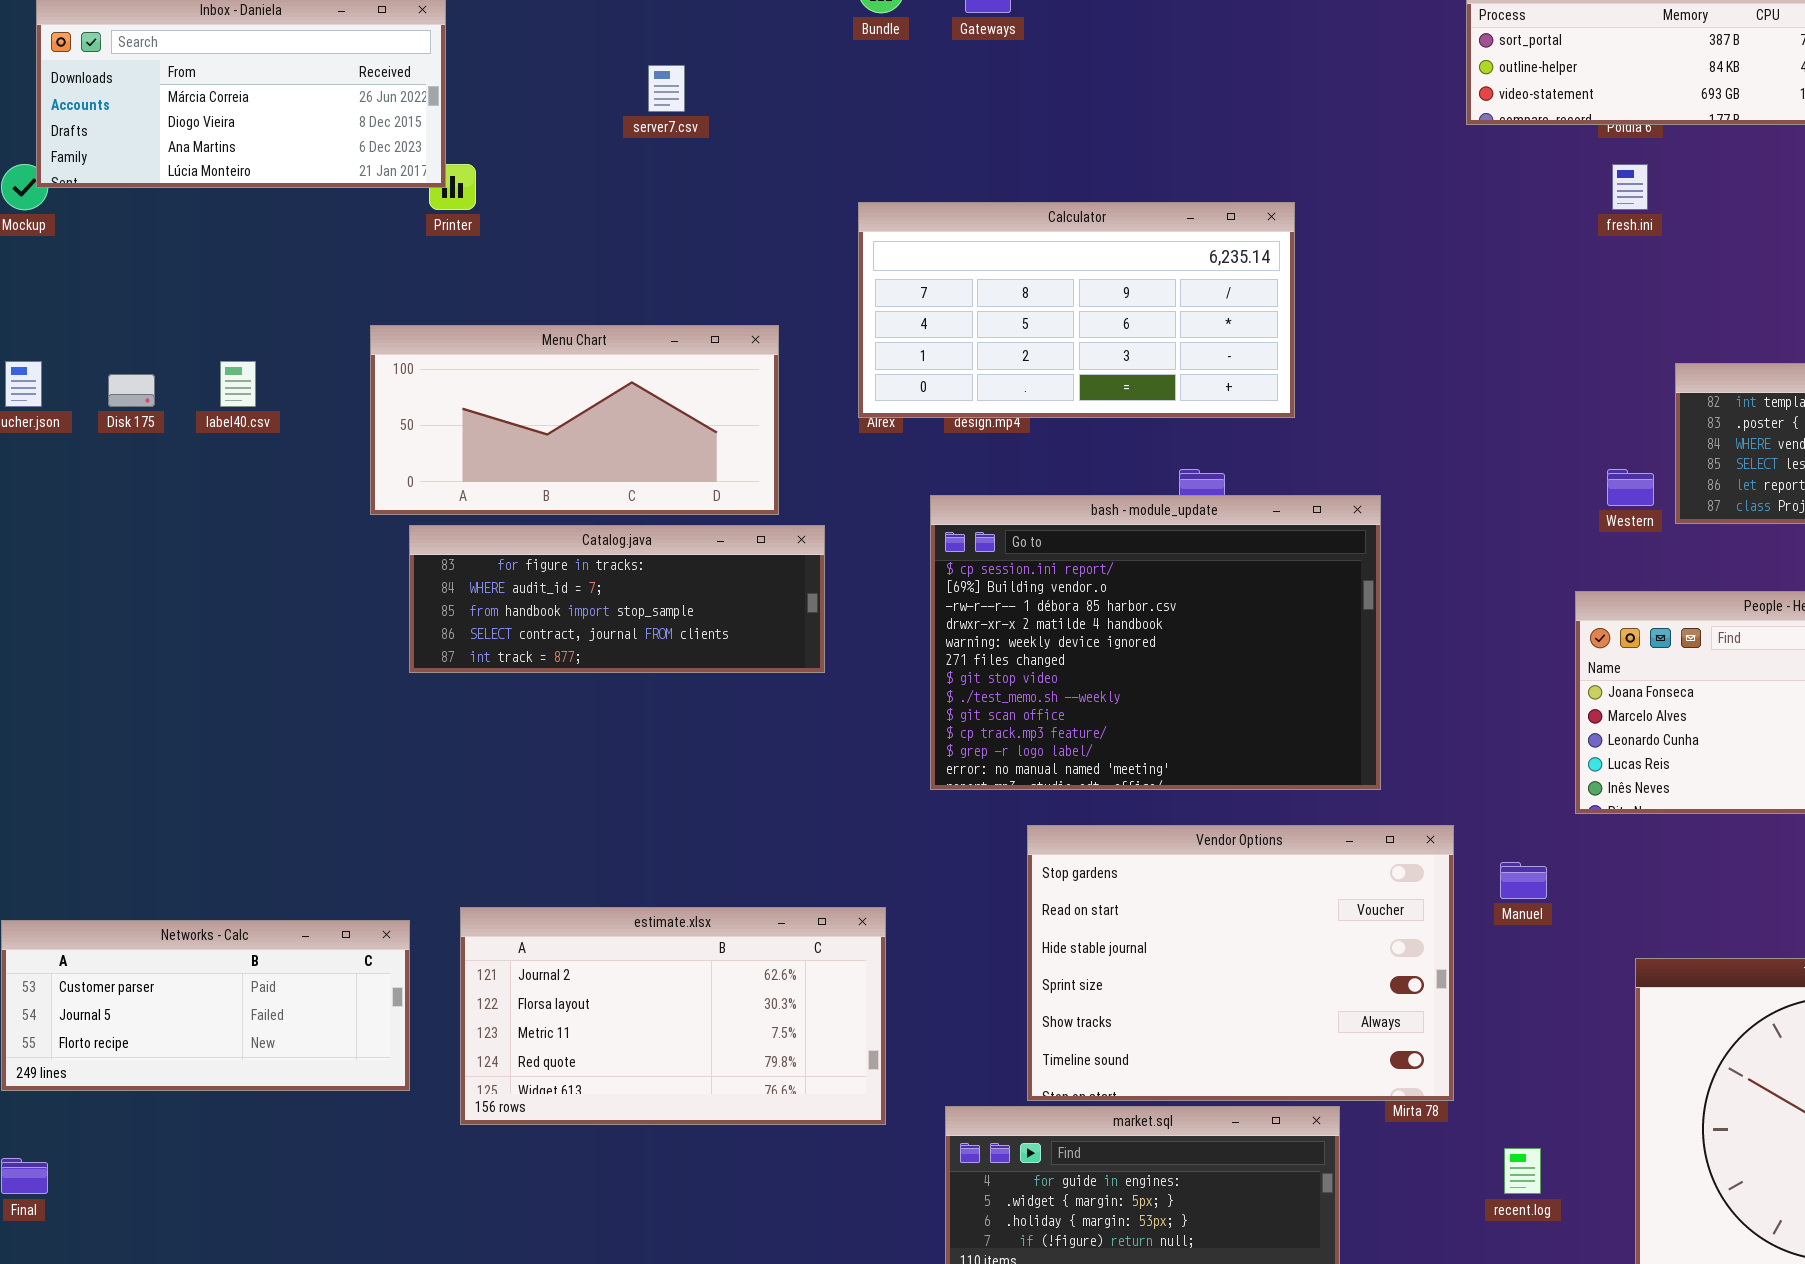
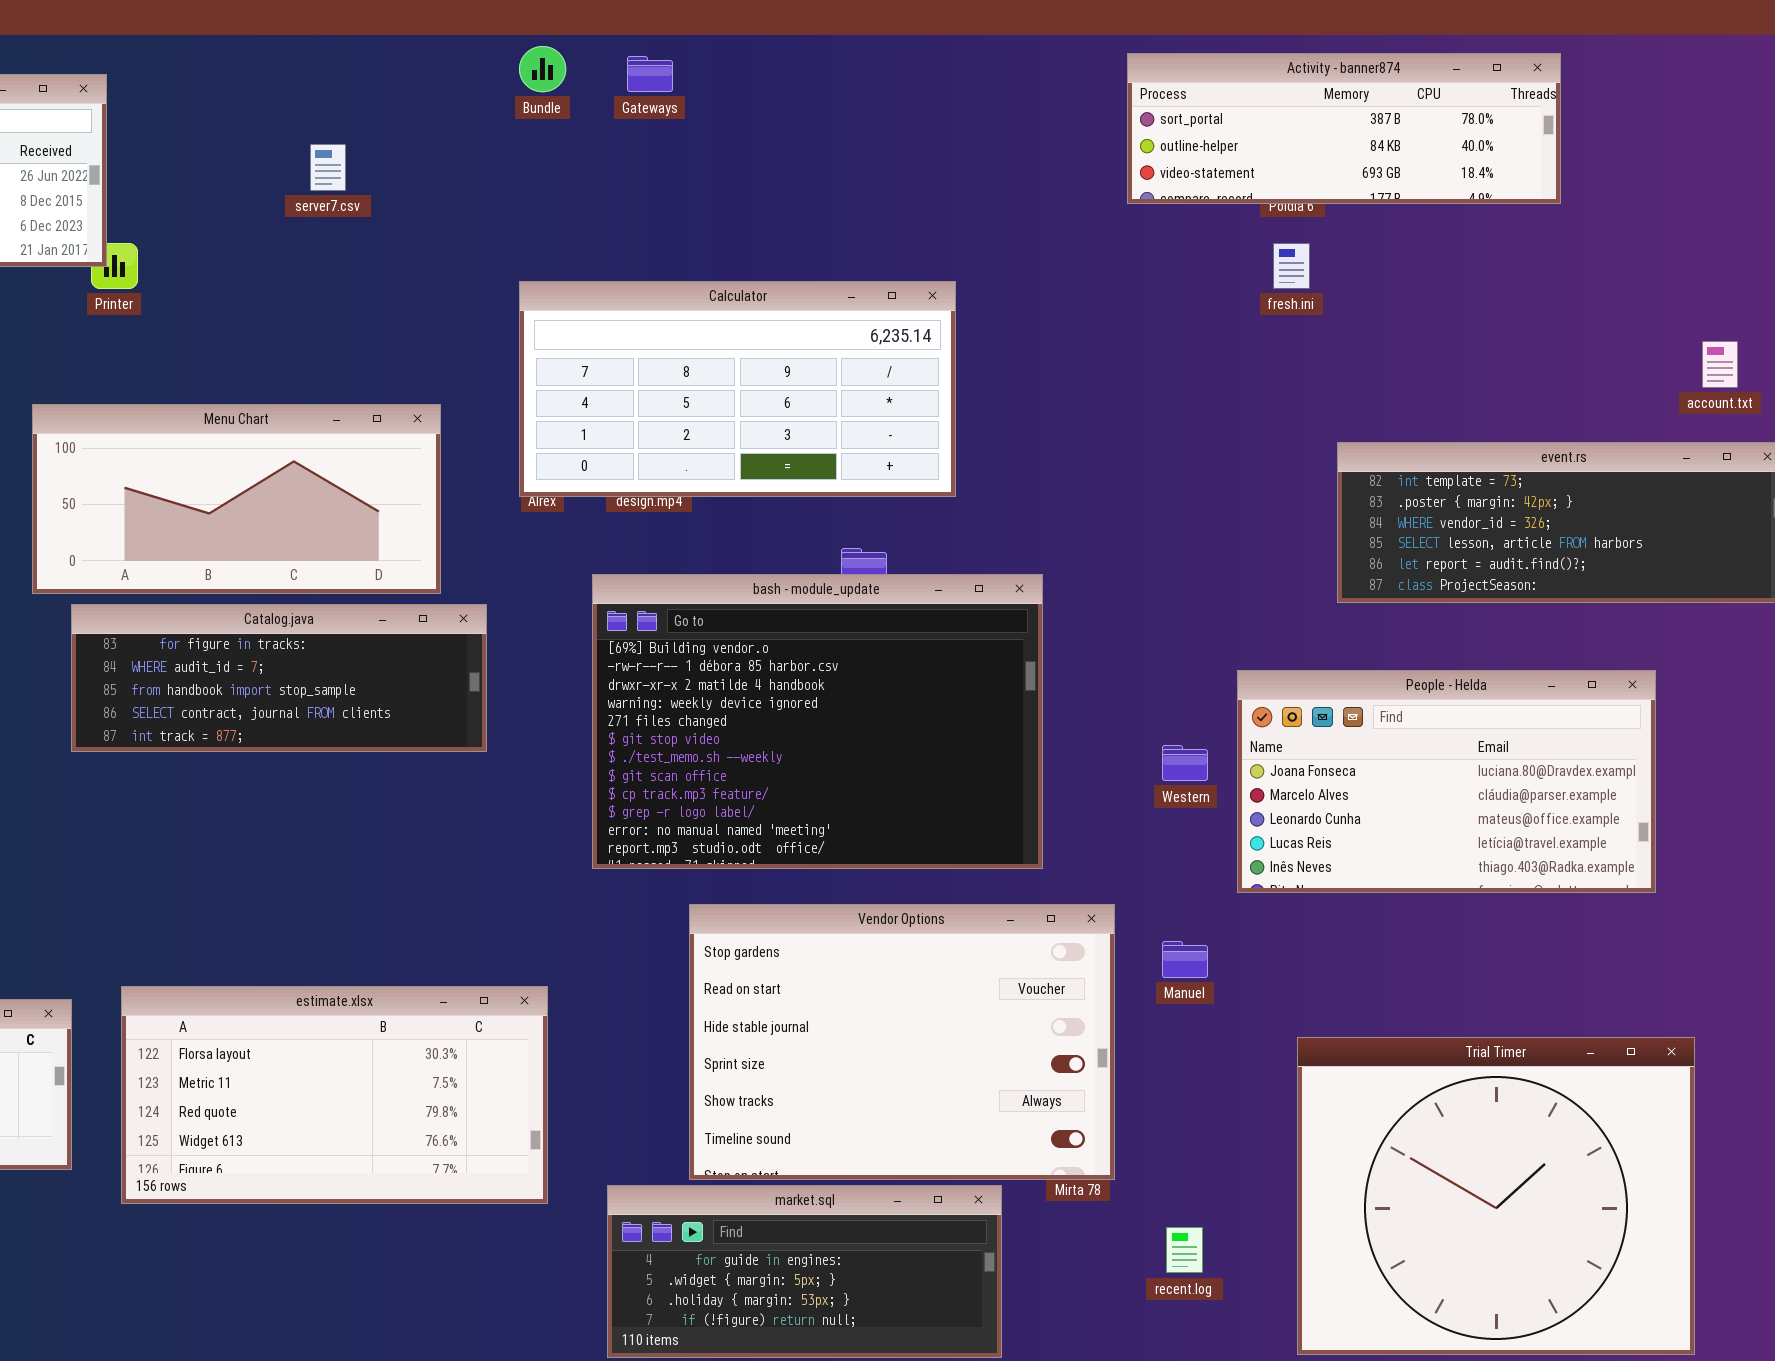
Western: [1607,469,1654,506] -> [1162,745,1208,781], moved
bash - module_update: [930,495,1381,790] -> [592,574,1043,869], scrolled down 1 row
estimate.xlsx: [460,907,886,1125] -> [121,986,548,1204], scrolled down 1 row

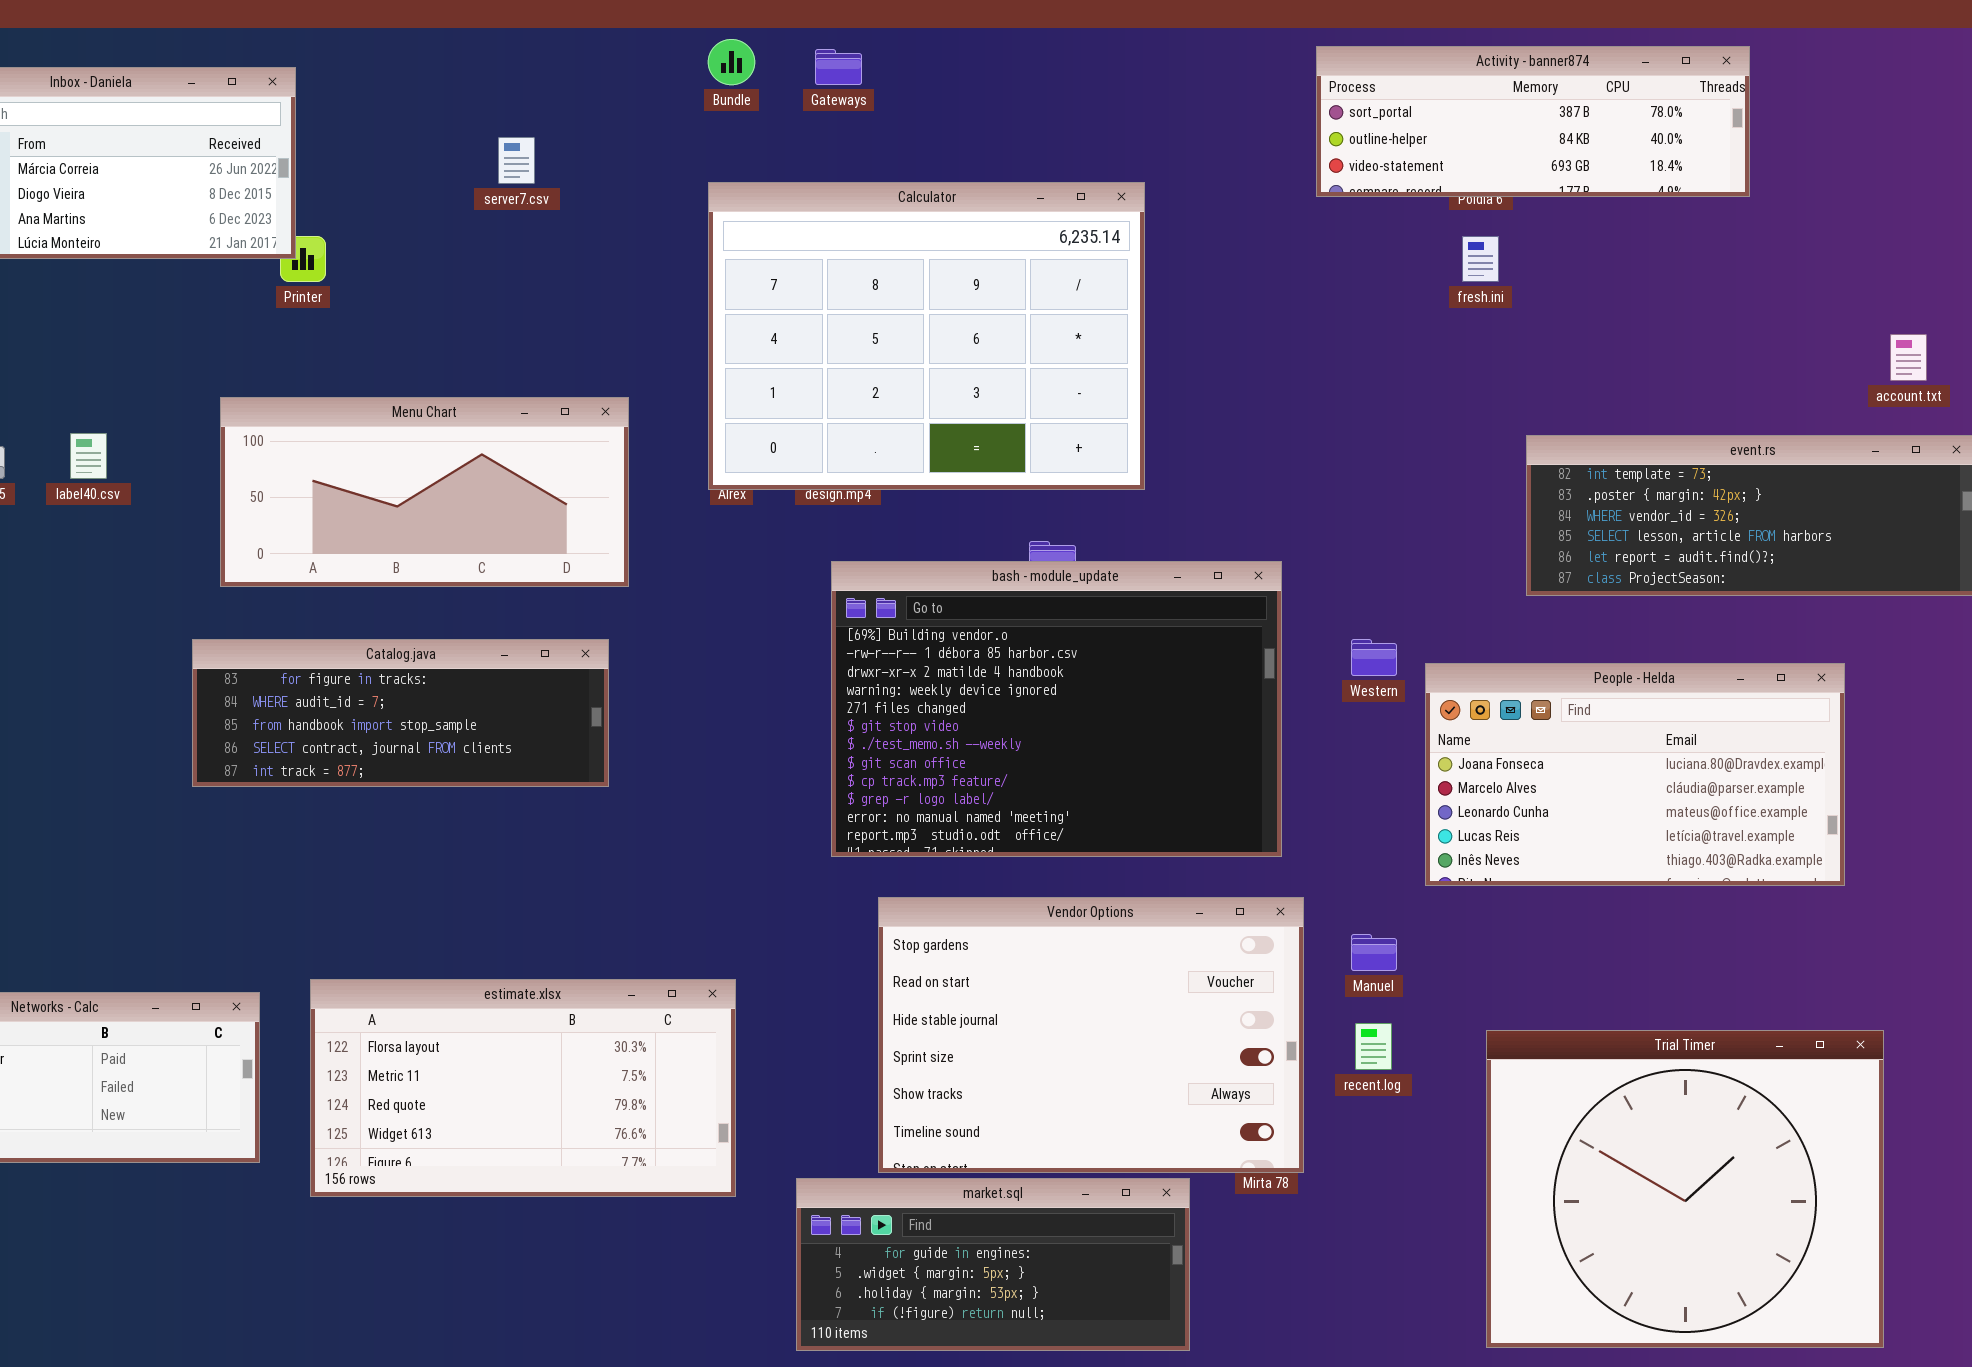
Calculator: [519,281,956,497] -> [708,182,1145,490], resized
bash - module_update: [592,574,1043,869] -> [831,561,1282,857], moved
Catalog.java: [71,604,487,752] -> [192,639,609,787], moved
Western: [1162,745,1208,781] -> [1351,639,1397,676], moved
recent.log: [1166,1227,1203,1273] -> [1355,1023,1392,1070], moved

